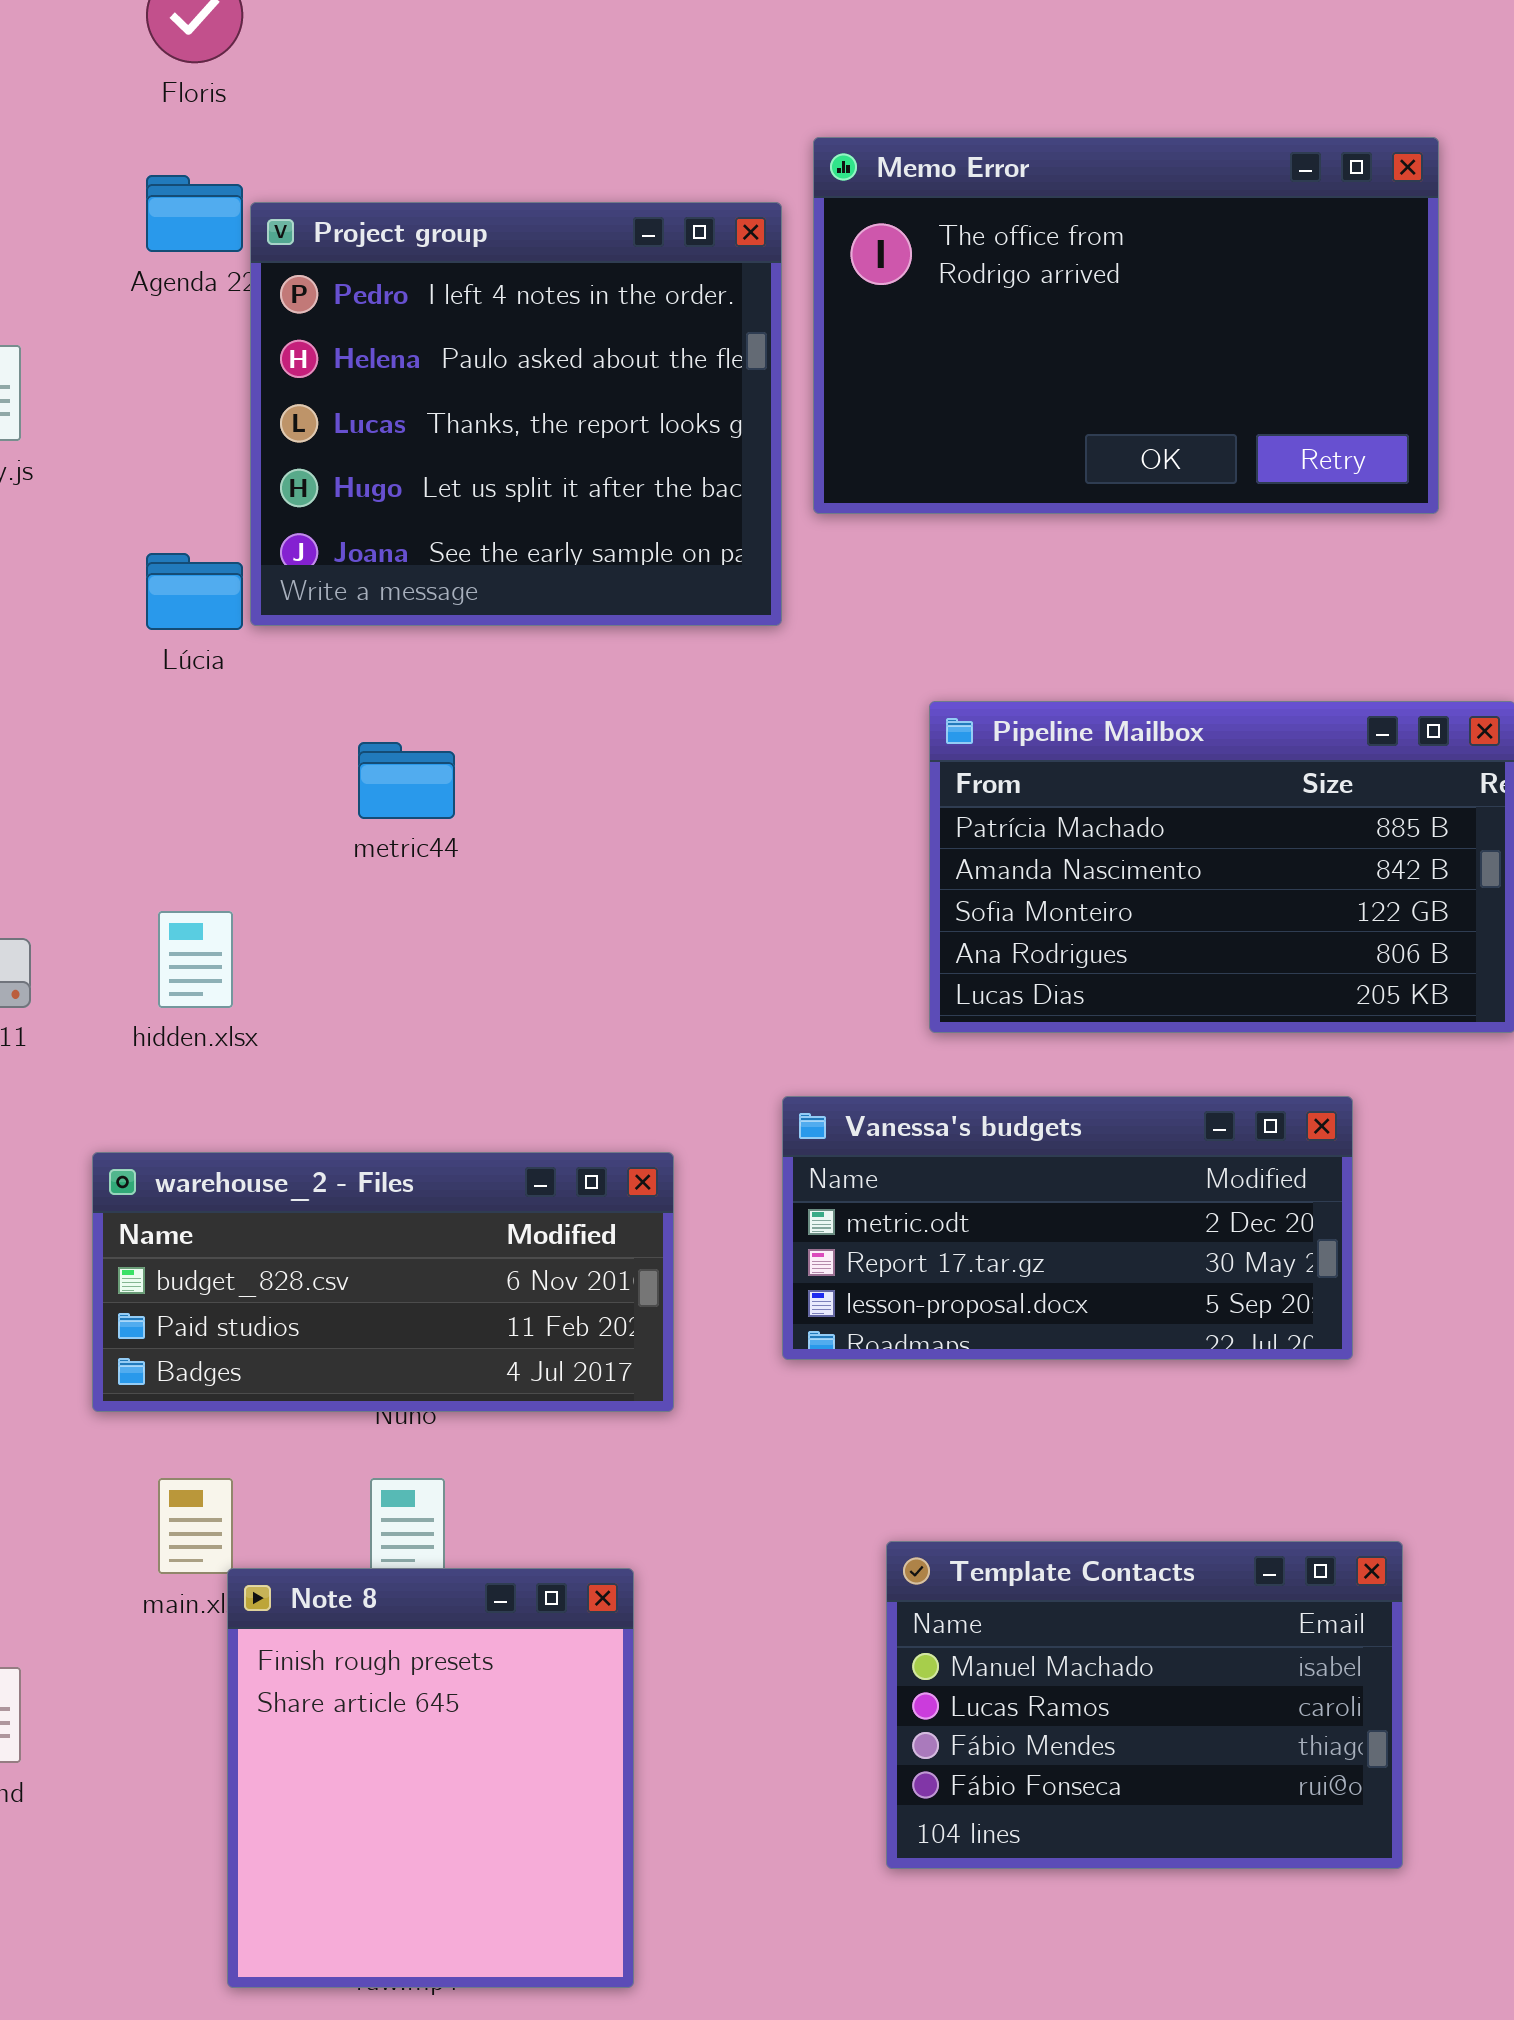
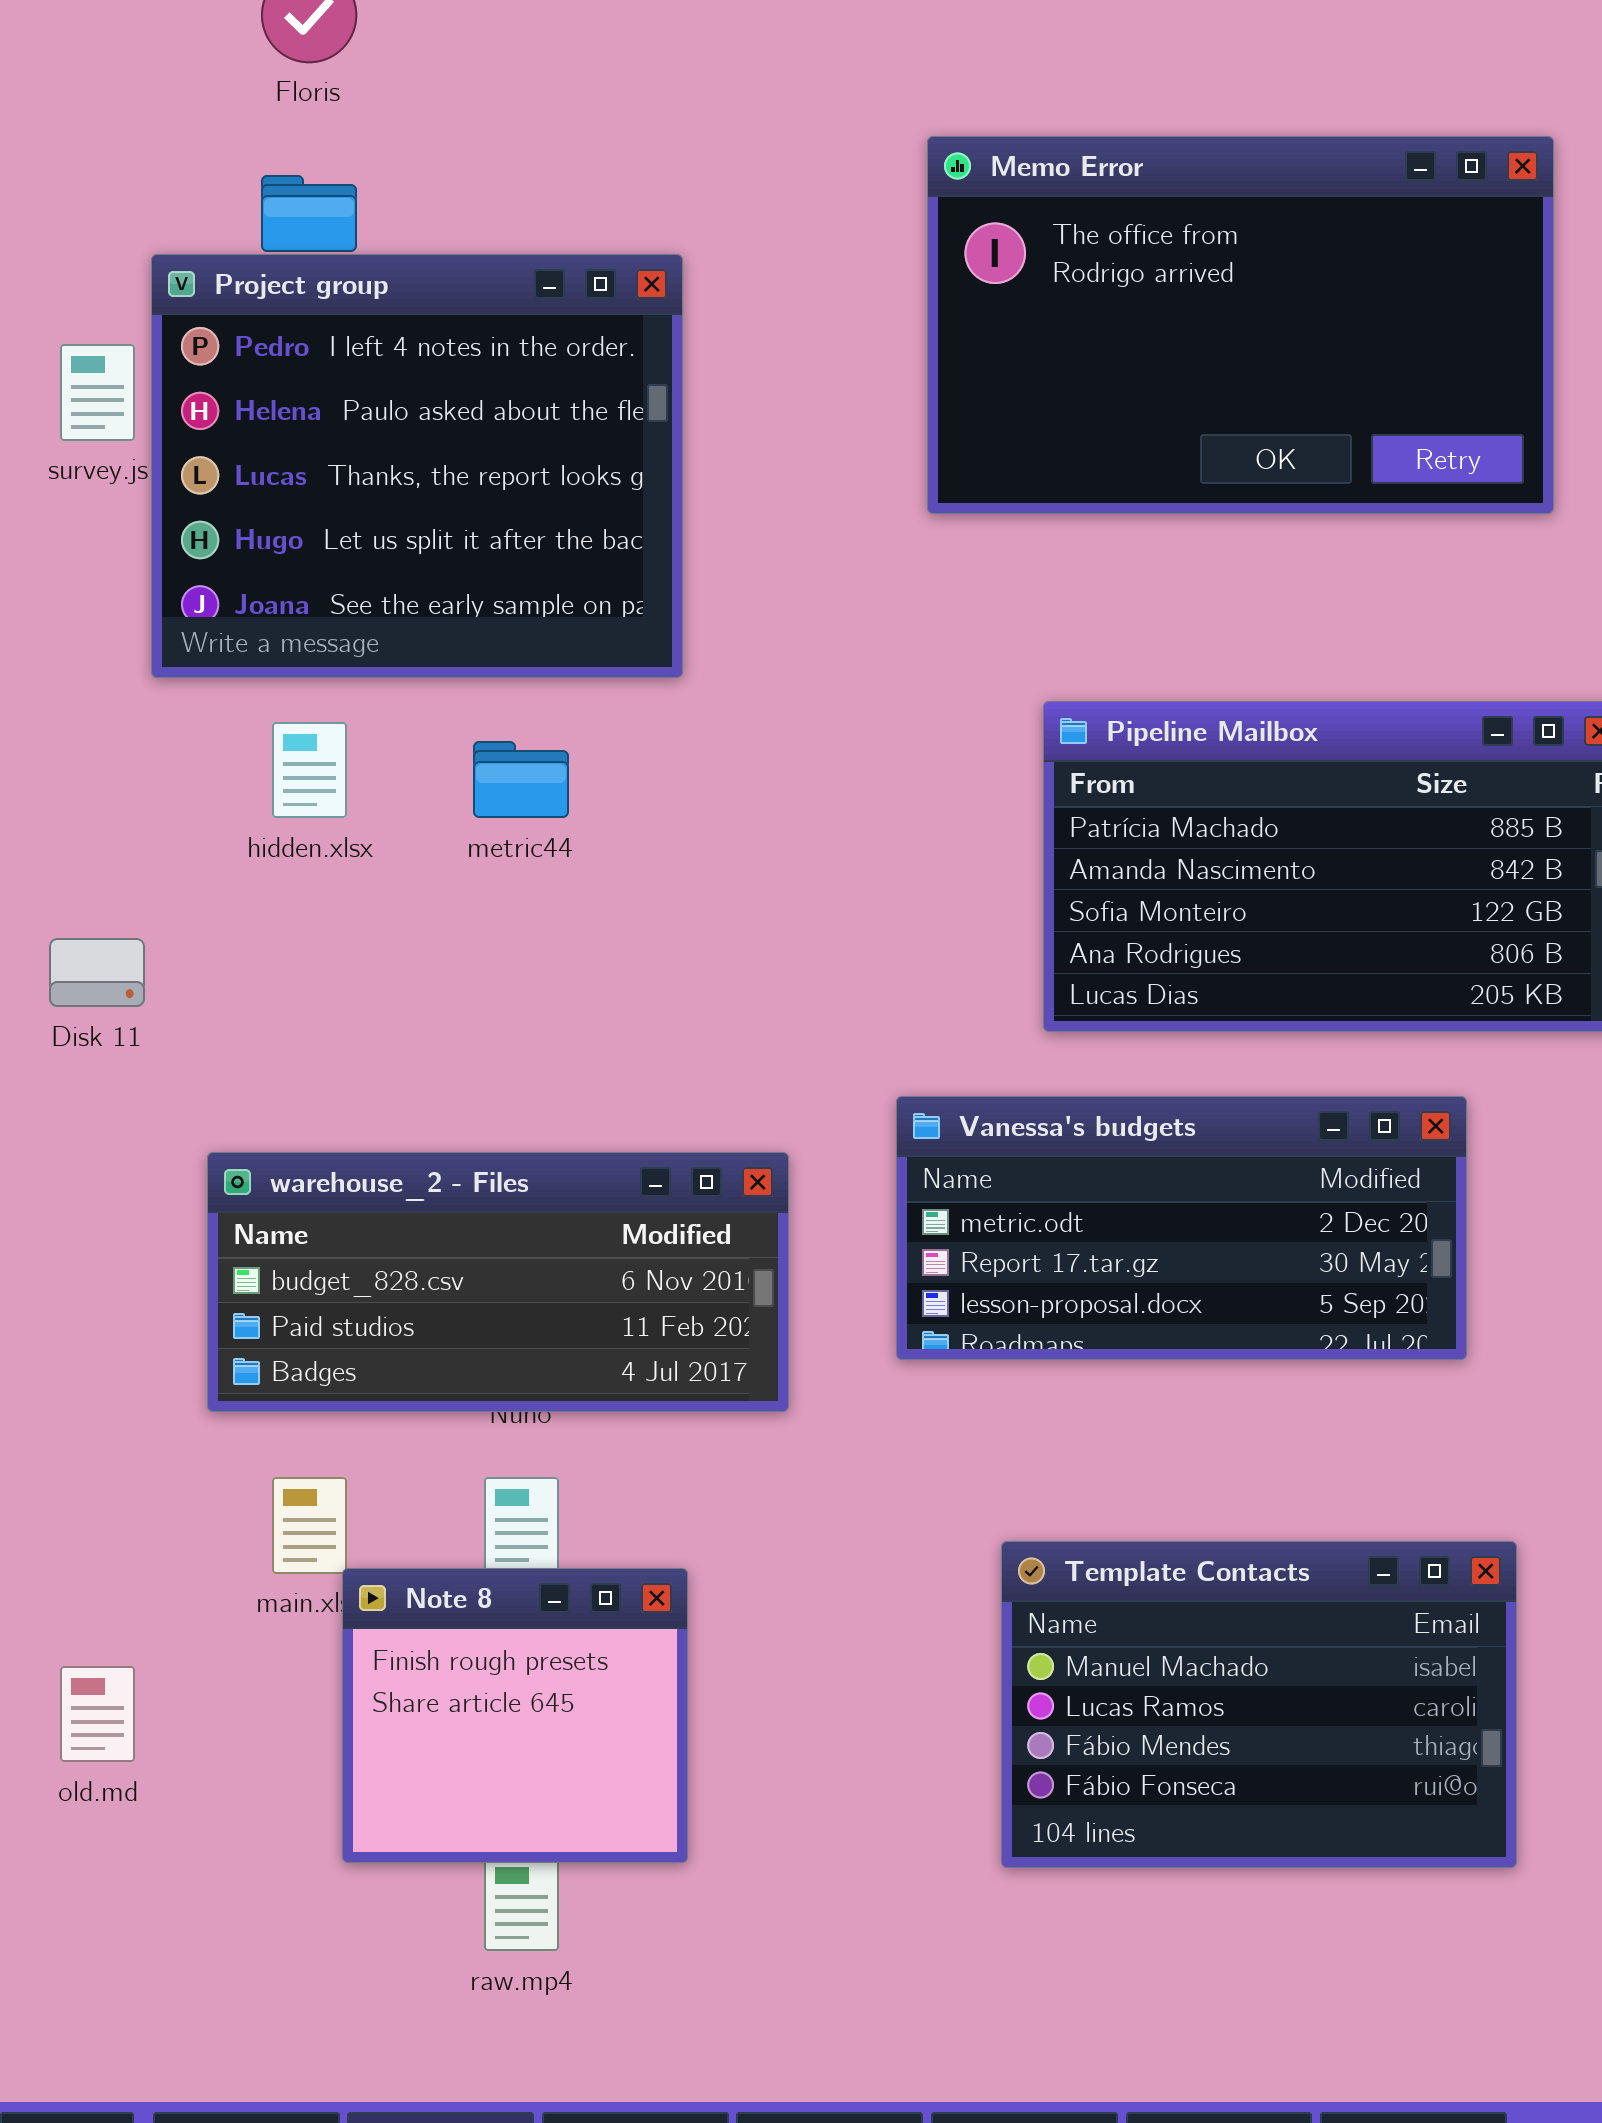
Project group: [250,202,782,626] -> [151,254,683,678], moved
hidden.xlsx: [158,911,233,1008] -> [272,722,347,818], moved
Note 8: [227,1568,634,1988] -> [342,1568,688,1863], resized

